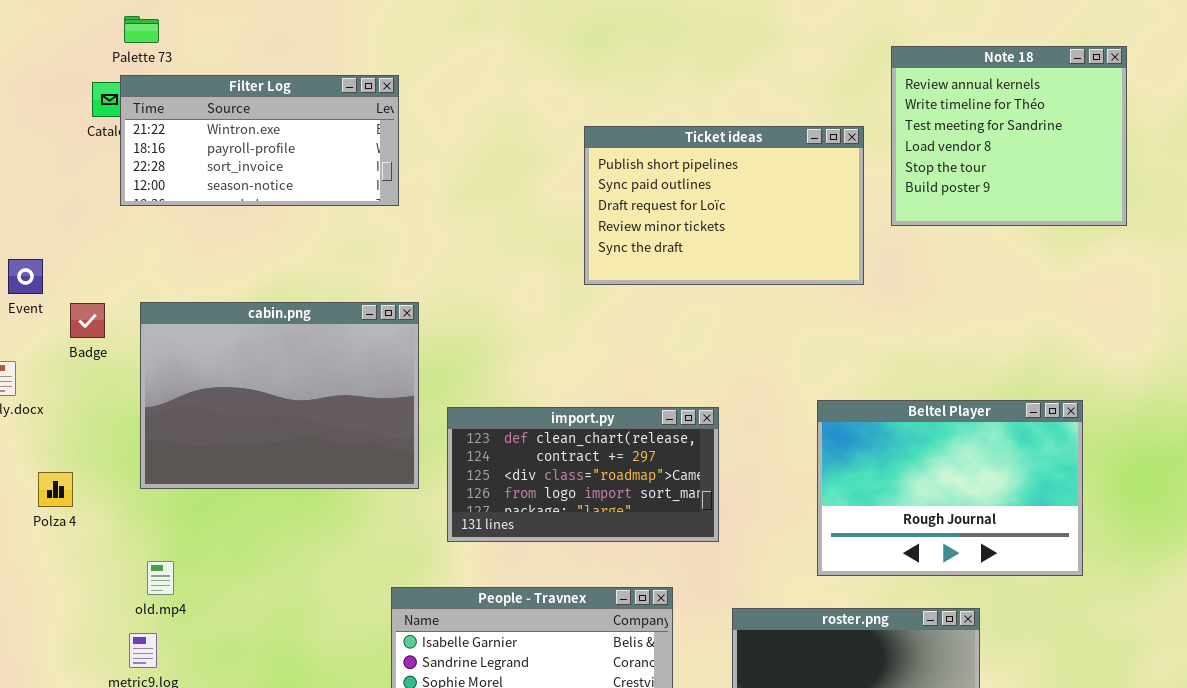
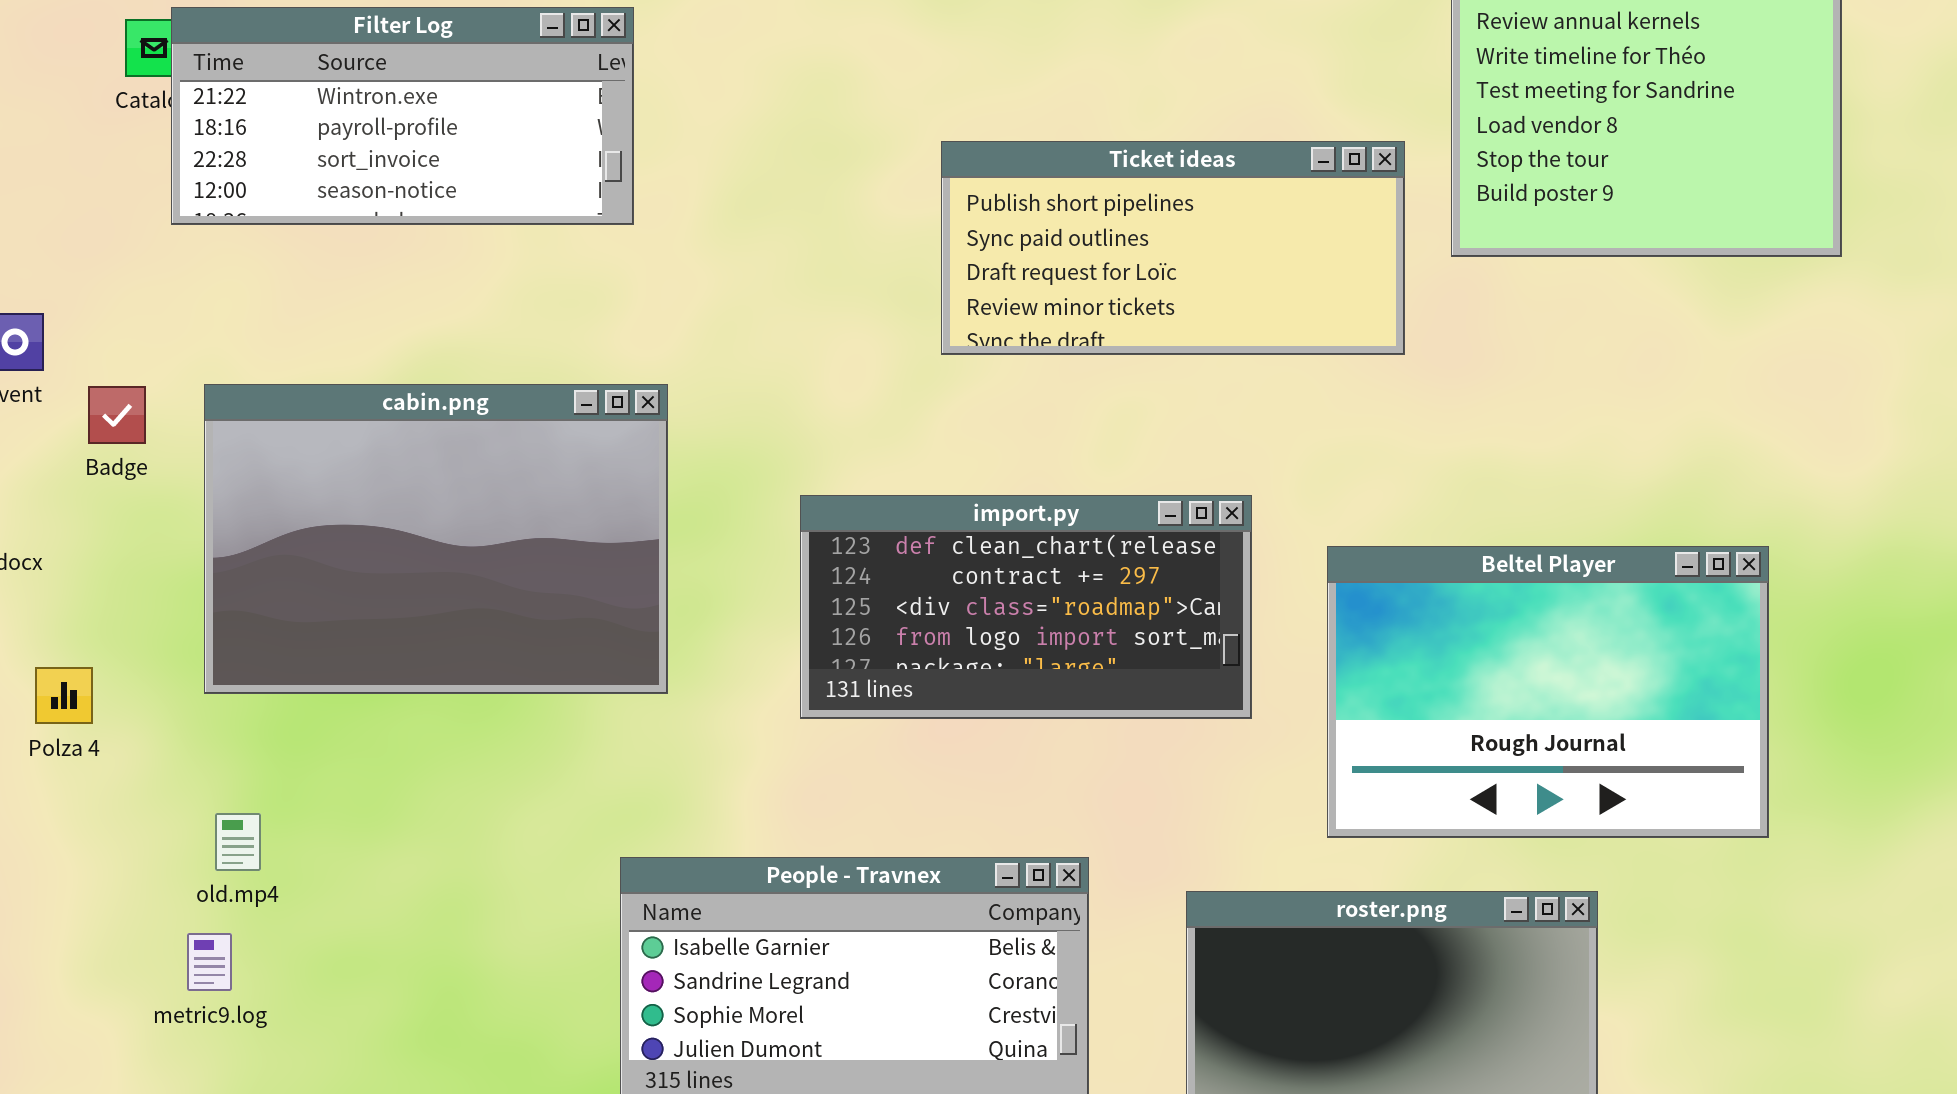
Ticket ideas: [584,126,864,285] -> [941,141,1405,355], resized
import.py: [447,407,719,542] -> [800,495,1252,719], moved

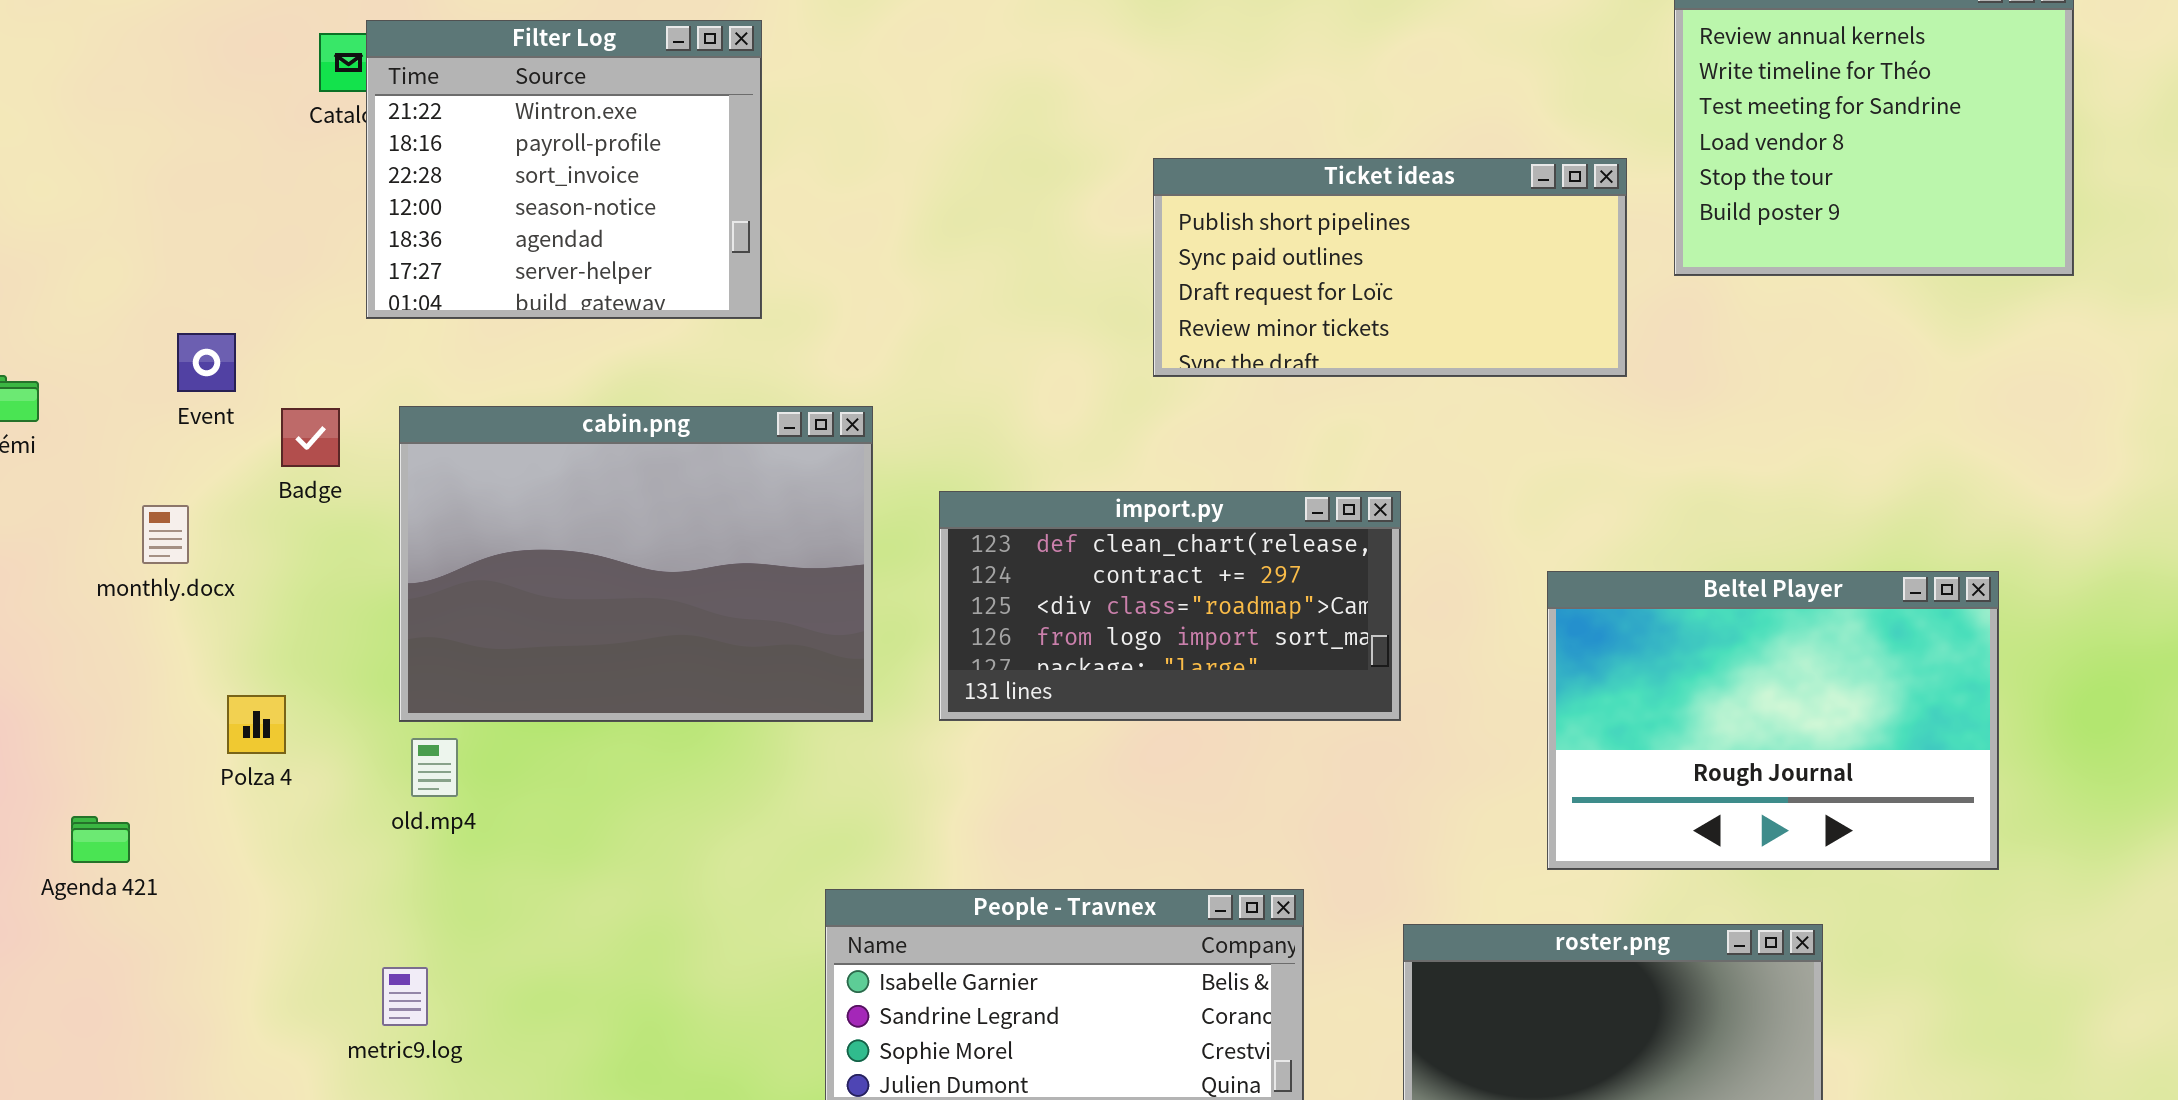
Filter Log: [171,7,634,225] -> [366,20,762,319], resized
import.py: [800,495,1252,719] -> [939,491,1401,721], moved
old.mp4: [215,813,261,871] -> [411,738,458,797], moved

